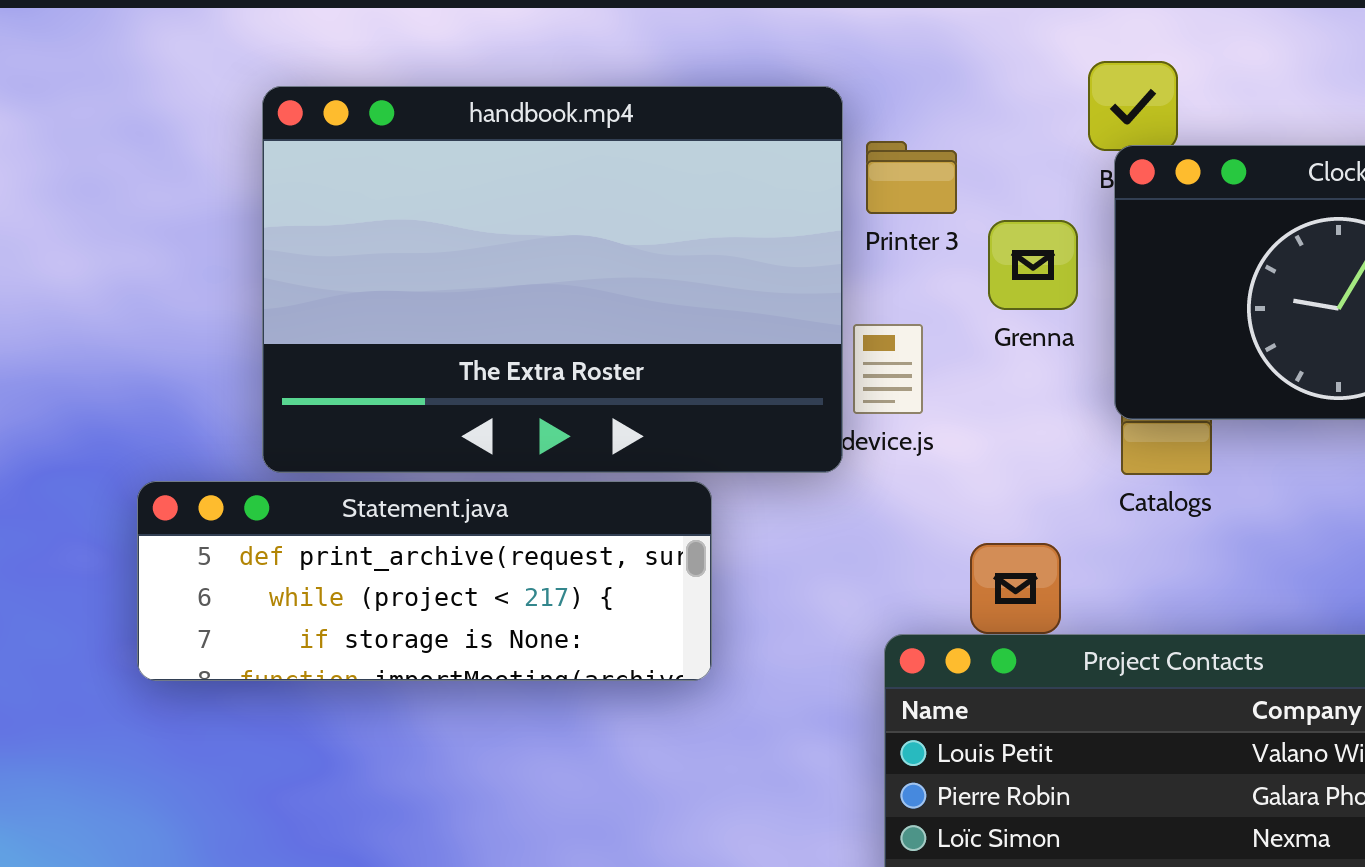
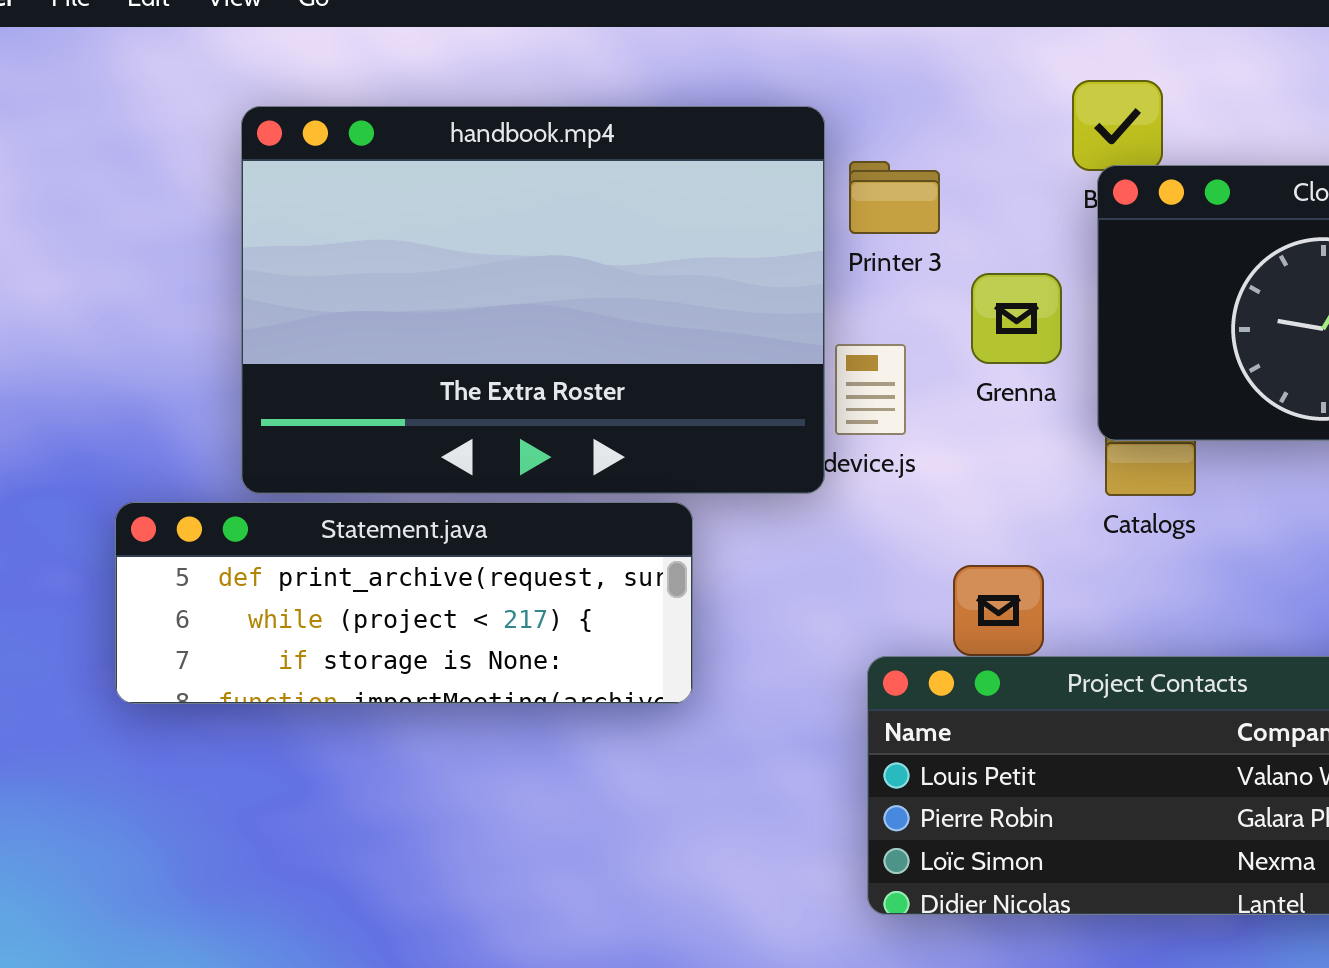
Grenna: [988,220,1078,310] -> [971,273,1062,364], moved

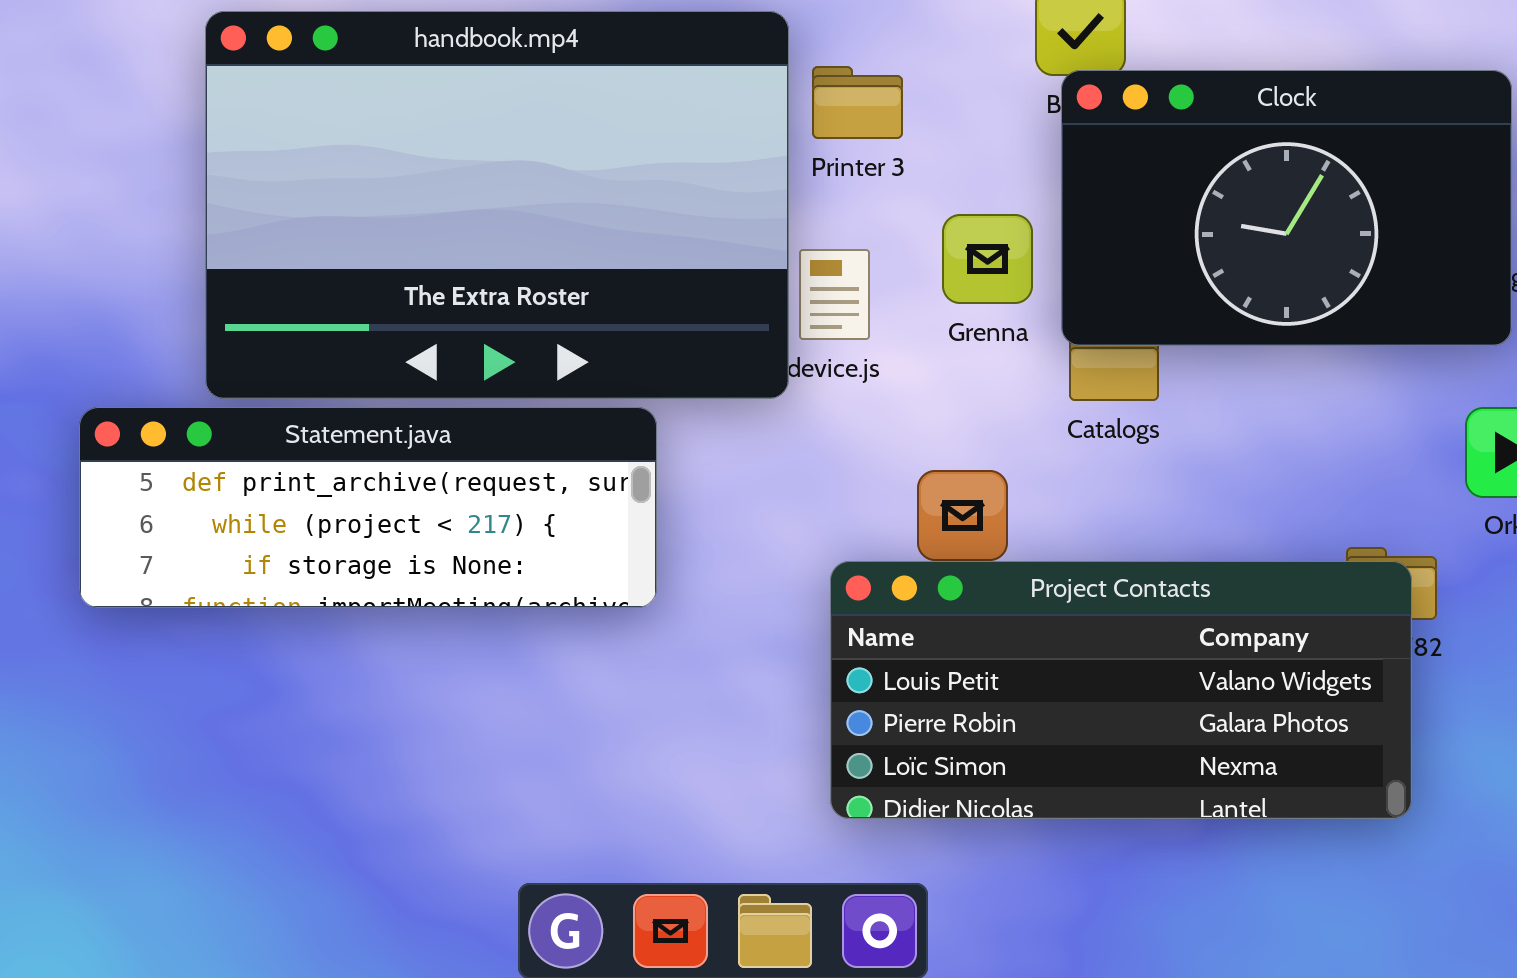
Grenna: [971,273,1062,364] -> [942,214,1033,304], moved

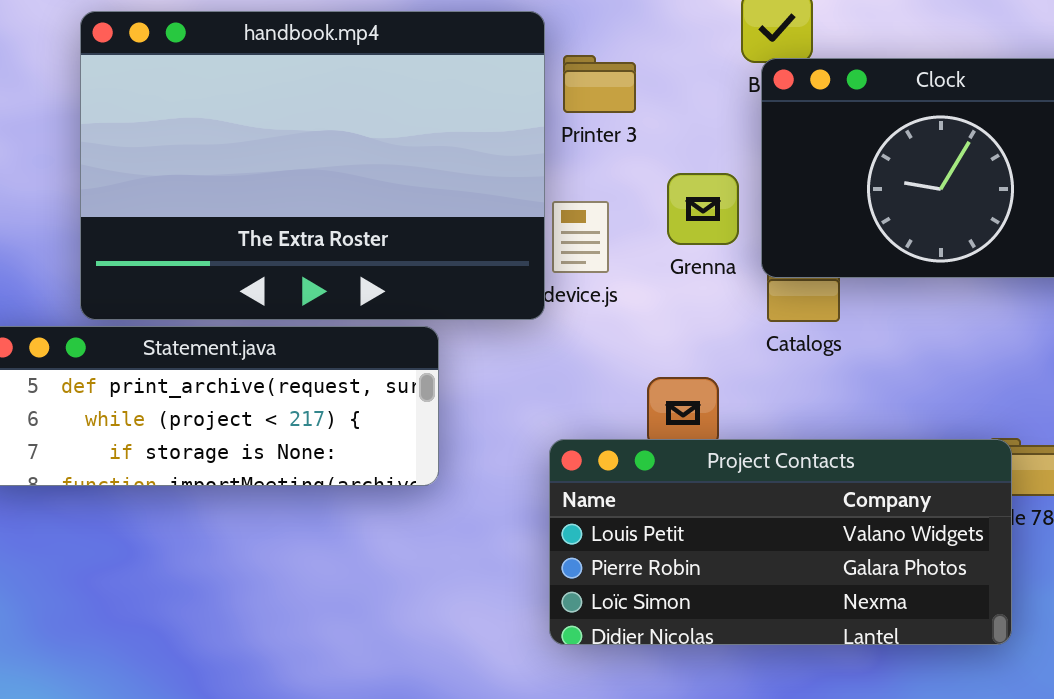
Project Contacts: [830,561,1412,819] -> [549,439,1012,645], moved

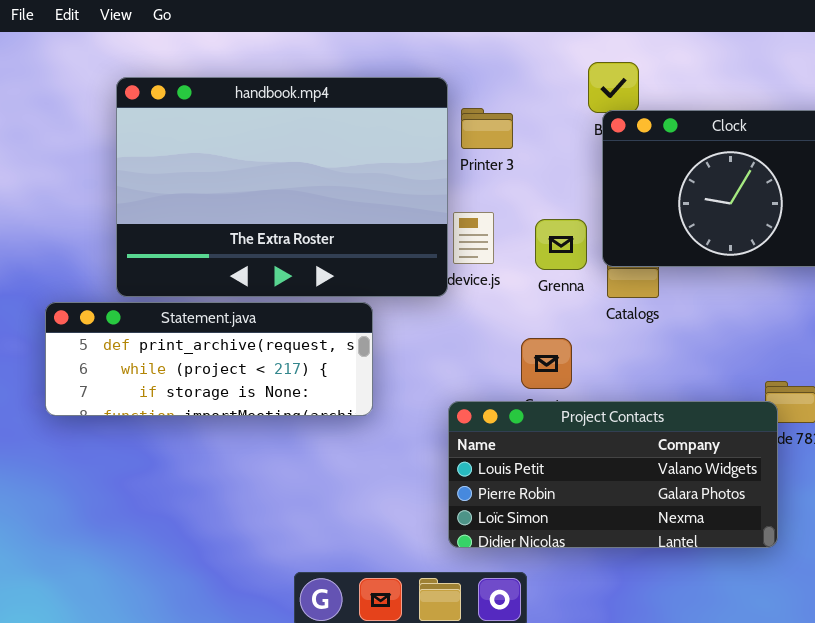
Grenna: [667,173,739,245] -> [535,219,587,270], moved
Project Contacts: [549,439,1012,645] -> [448,401,778,548], moved

